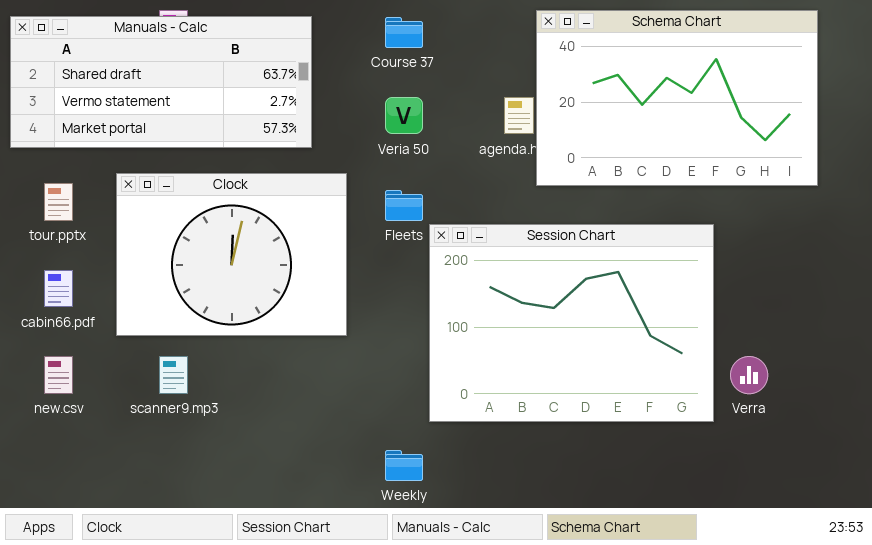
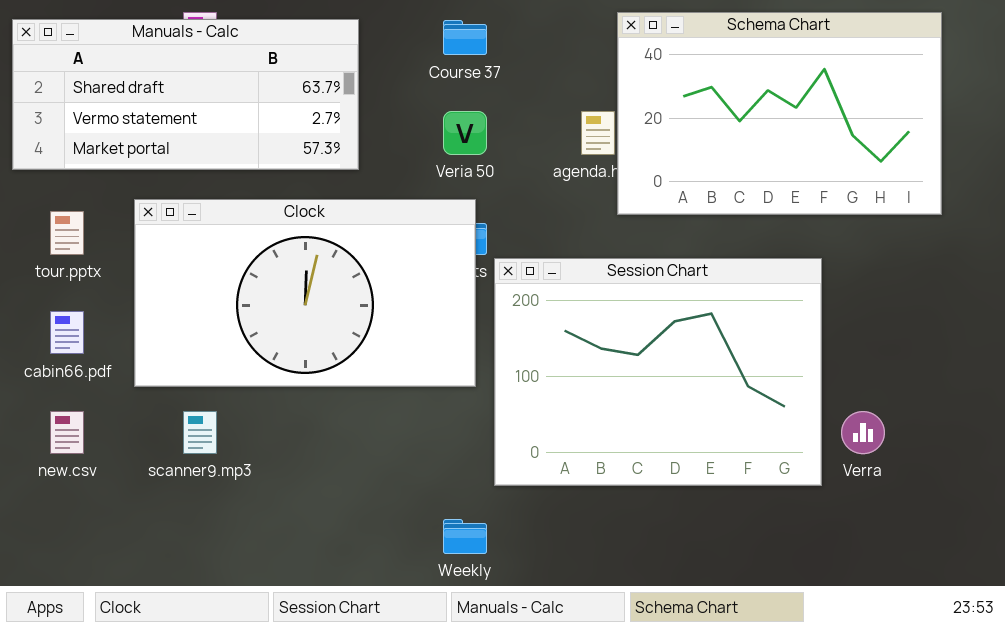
Clock: [116,173,347,336] -> [134,199,476,387], resized

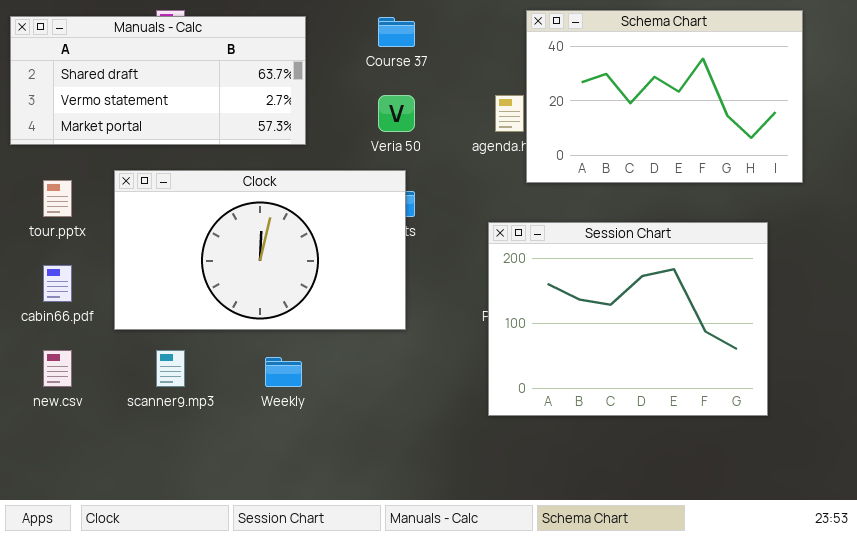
Session Chart: [494,258,822,486] -> [488,222,768,416], moved
Weekly: [443,519,487,554] -> [265,357,302,387], moved

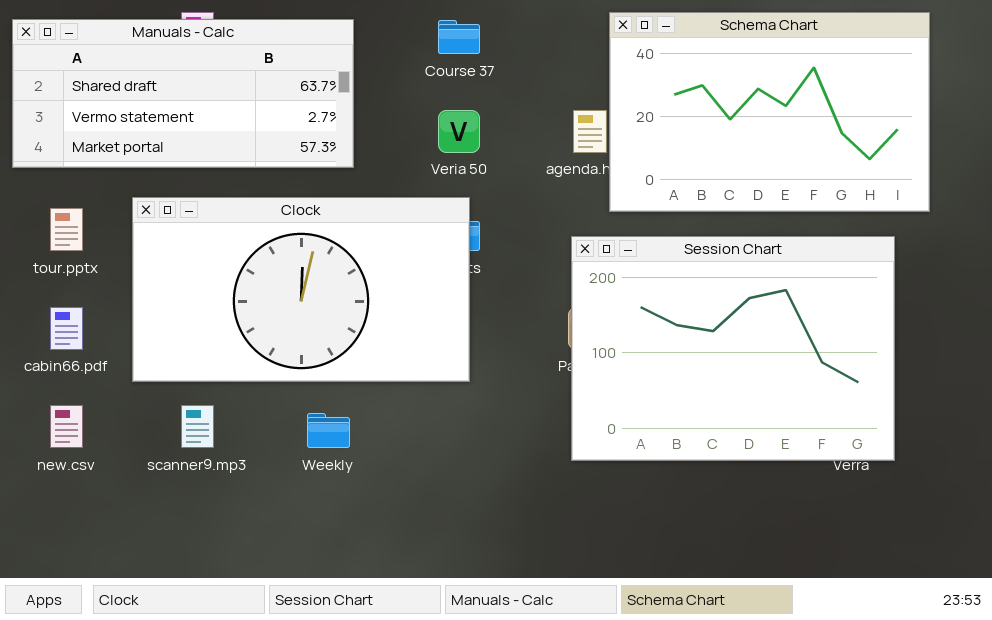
Session Chart: [488,222,768,416] -> [571,236,895,461], moved

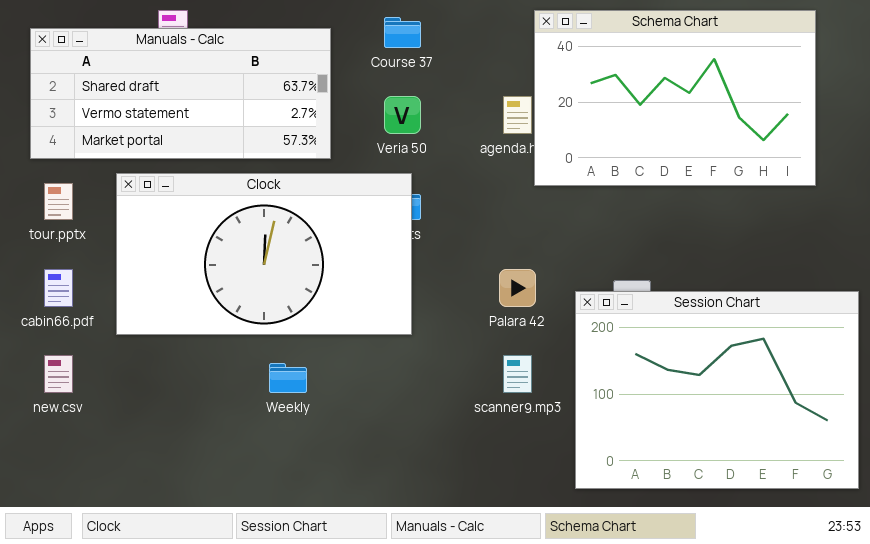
Manuals - Calc: [12,19,354,168] -> [30,28,331,159], moved
Session Chart: [571,236,895,461] -> [575,291,859,489], moved
scanner9.mp3: [181,405,214,448] -> [503,355,532,393], moved

